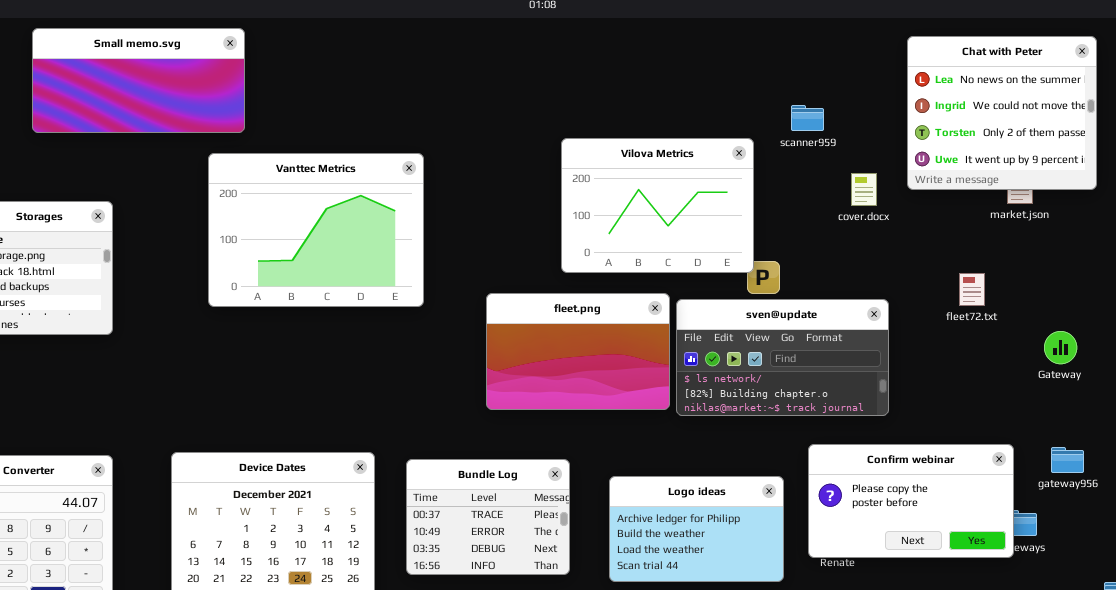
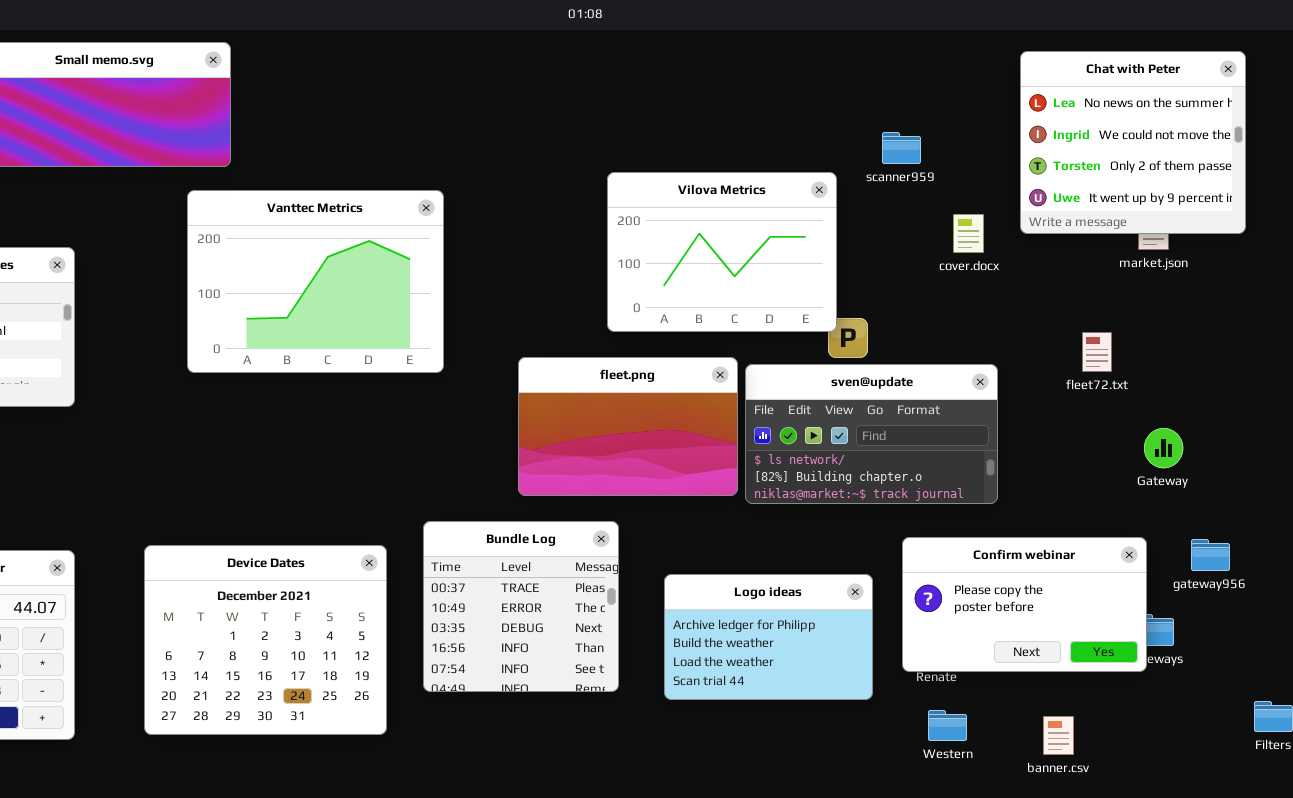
Gateway: [1044,331,1077,364] -> [1144,428,1183,468], moved
Bundle Log: [406,459,570,575] -> [423,521,619,692], resized

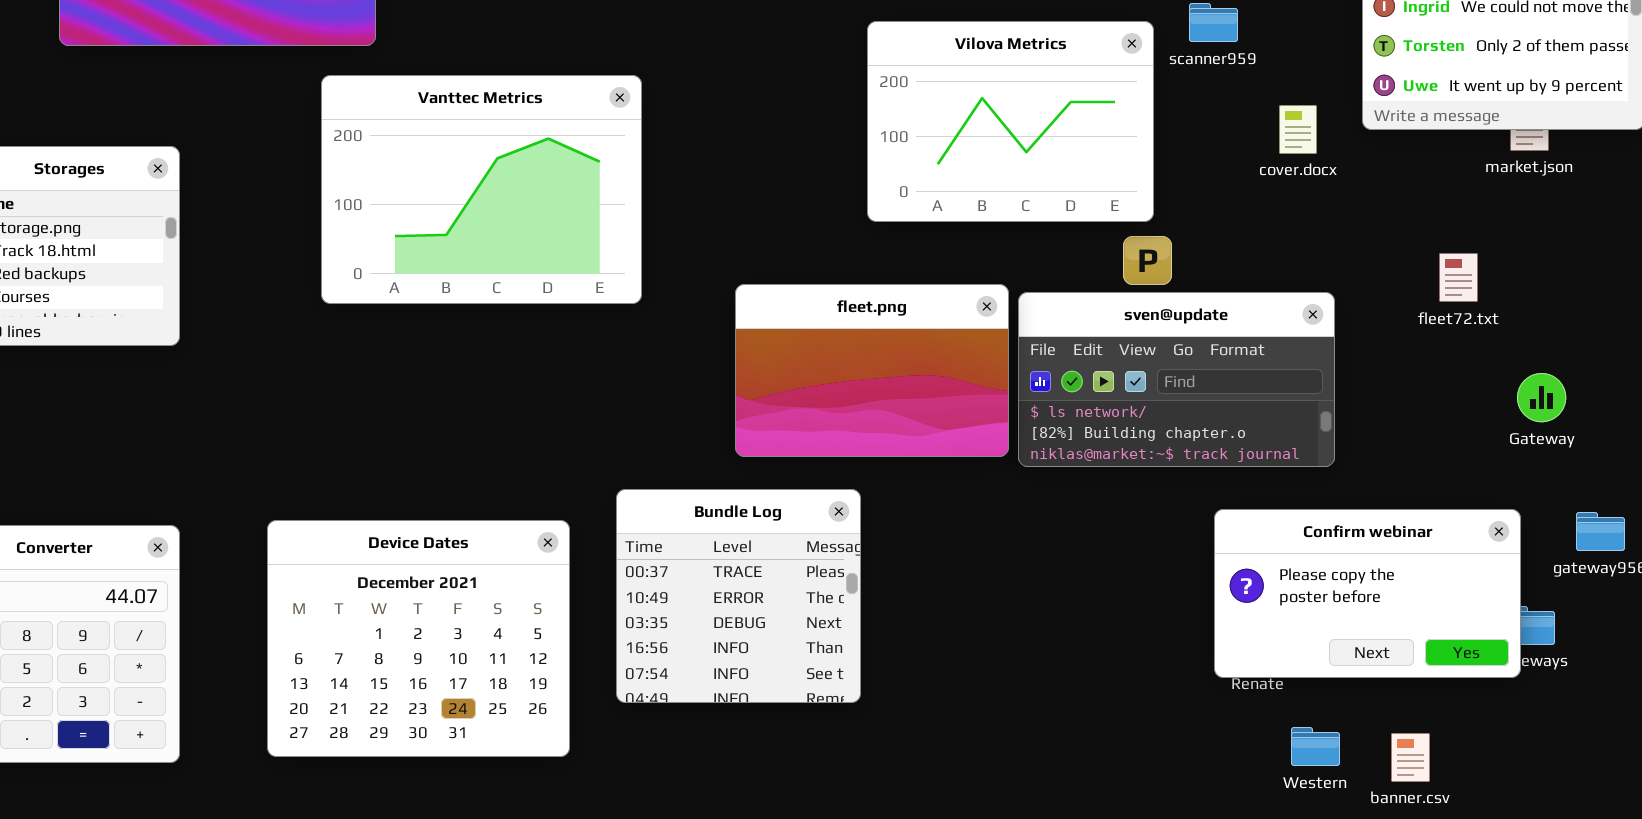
Vilova Metrics: [607,172,837,332] -> [867,21,1154,222], moved
Logo ideas: [664,574,873,700] -> none, closed
Western: [928,710,967,741] -> [1291,727,1340,766], moved

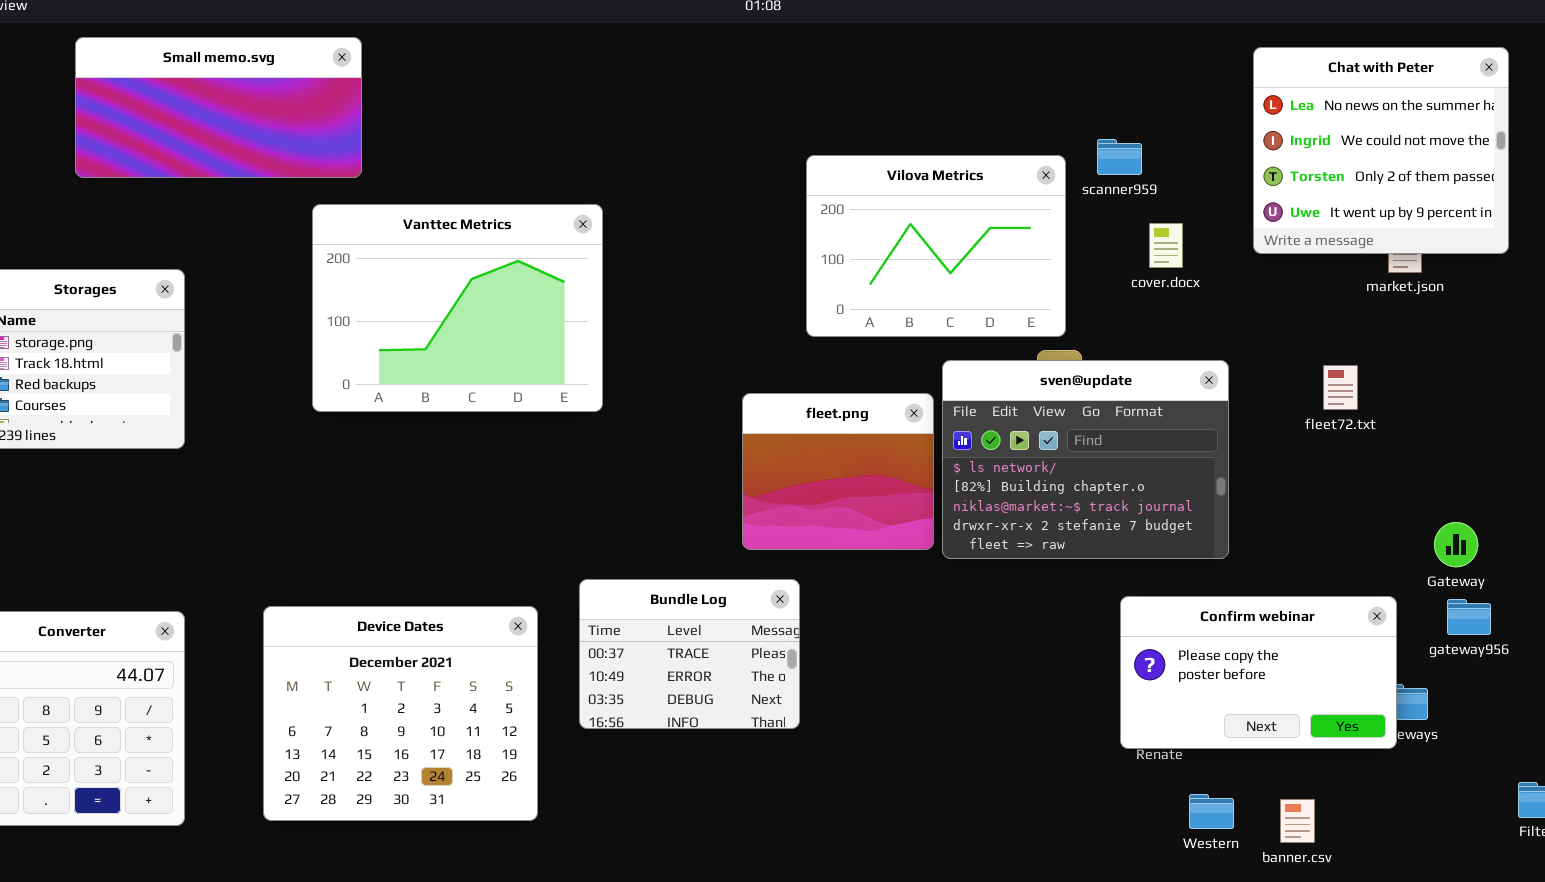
cover.docx: [1279,105,1317,154] -> [1149,223,1183,268], moved
fleet.png: [735,284,1009,457] -> [742,393,934,550], resized
sven@update: [1018,292,1335,467] -> [942,360,1229,559], resized
Gateway: [1517,373,1566,422] -> [1434,522,1478,567], moved
Bundle Log: [616,489,861,703] -> [579,579,800,729], resized

